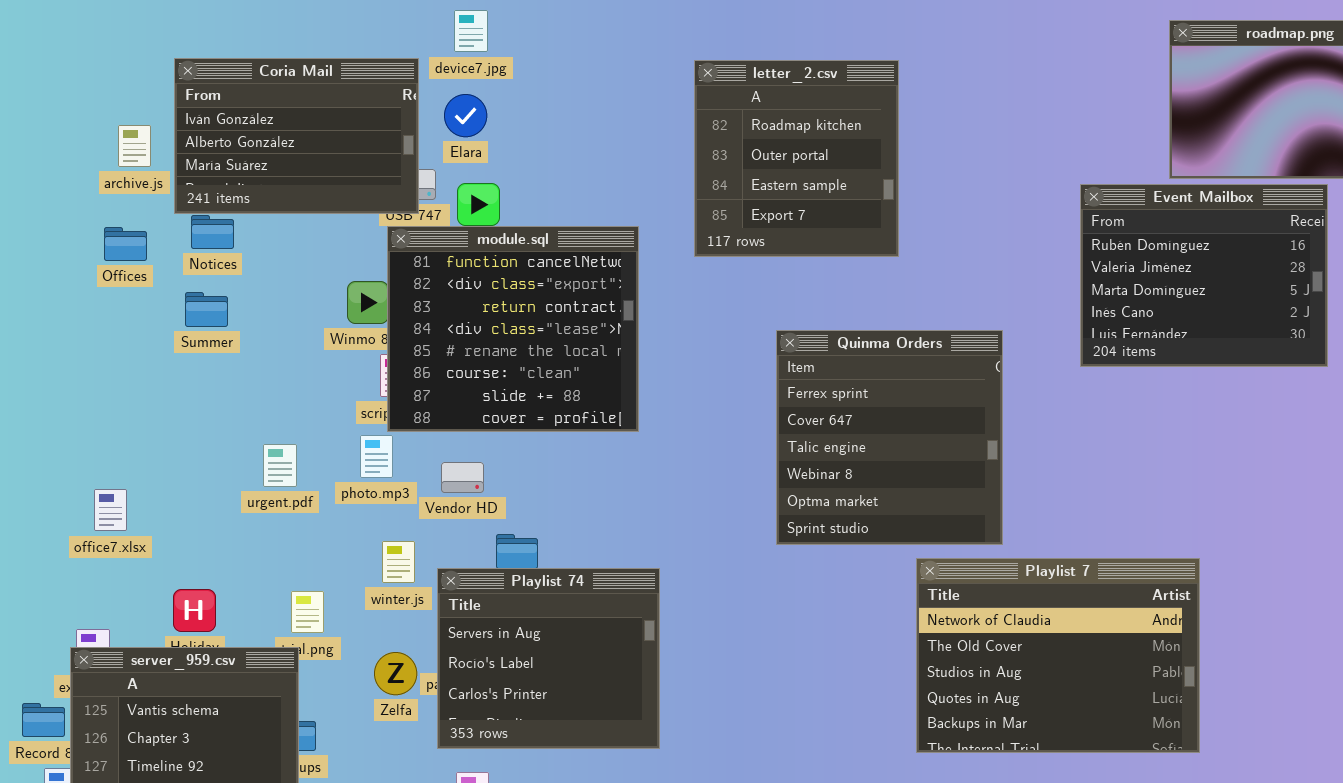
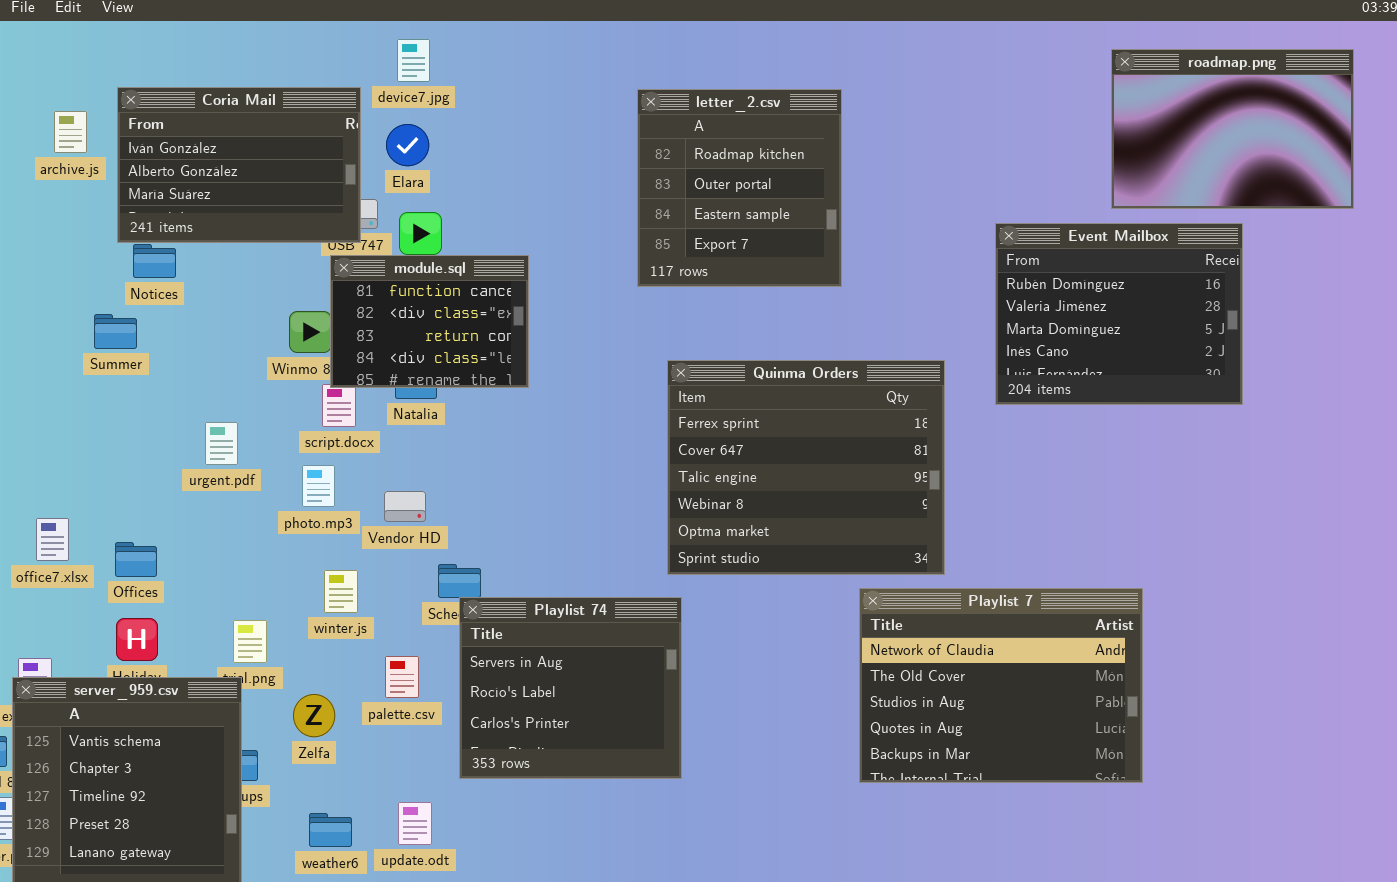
archive.js: [118,125,151,167] -> [54,111,87,153], moved
Event Mailbox: [1080,184,1328,367] -> [995,223,1243,405], moved
module.sql: [387,226,639,432] -> [330,255,529,388], resized
Offices: [104,227,147,261] -> [115,542,157,577], moved
Summer: [185,292,228,327] -> [94,314,137,349], moved
Quinma Orders: [776,330,1003,545] -> [667,360,945,575], resized
urgent.pdf: [263,444,297,487] -> [205,422,238,465], moved
Playlist 74: [437,568,660,749] -> [459,597,682,779], moved
Zelfa: [374,652,417,695] -> [293,694,335,737], moved

